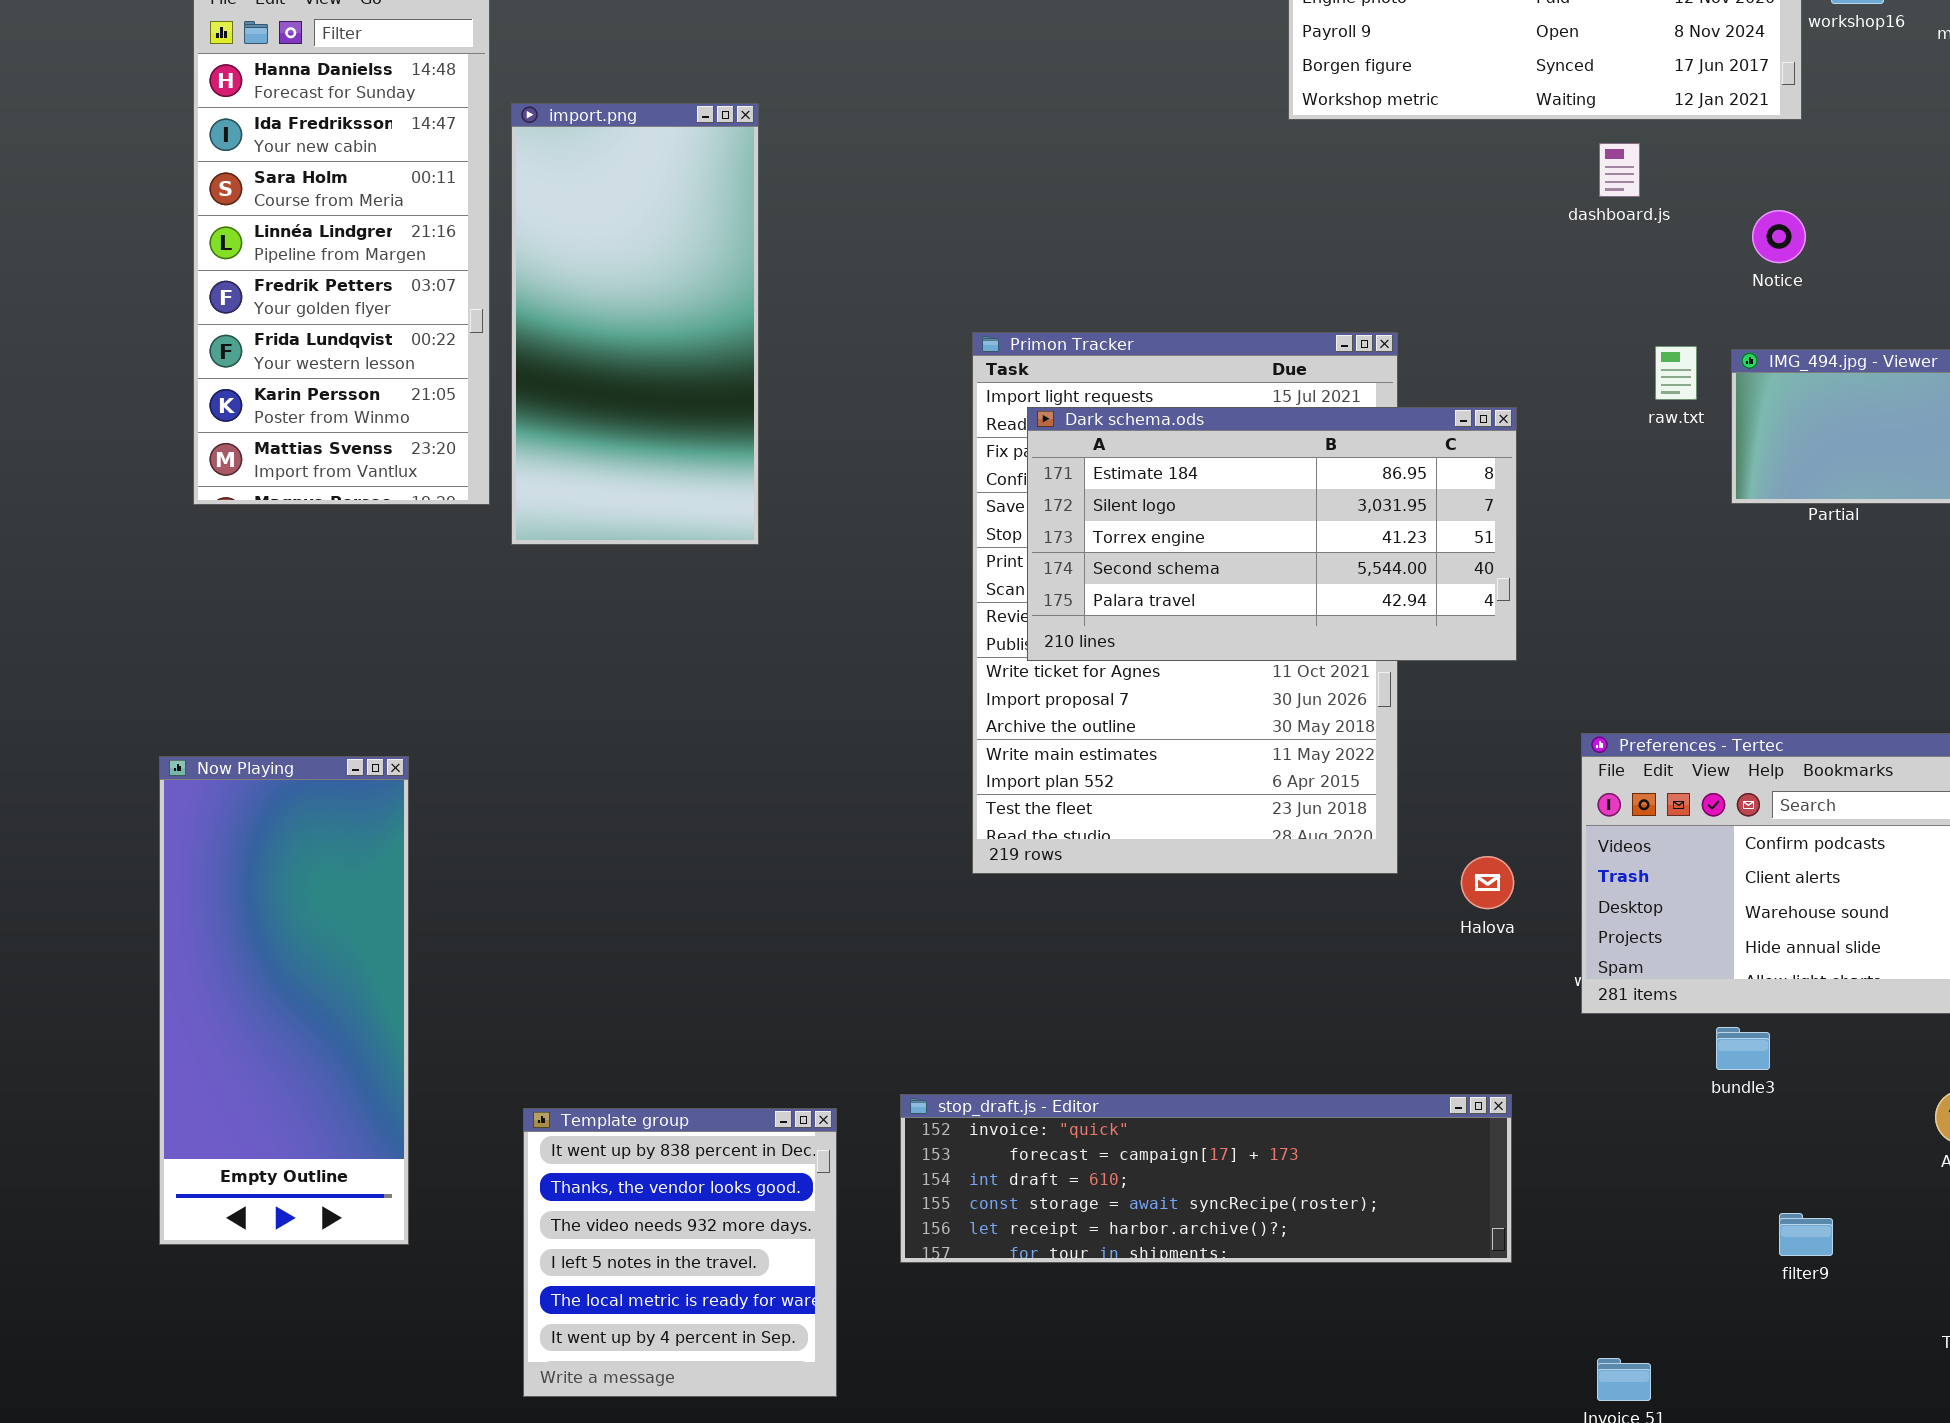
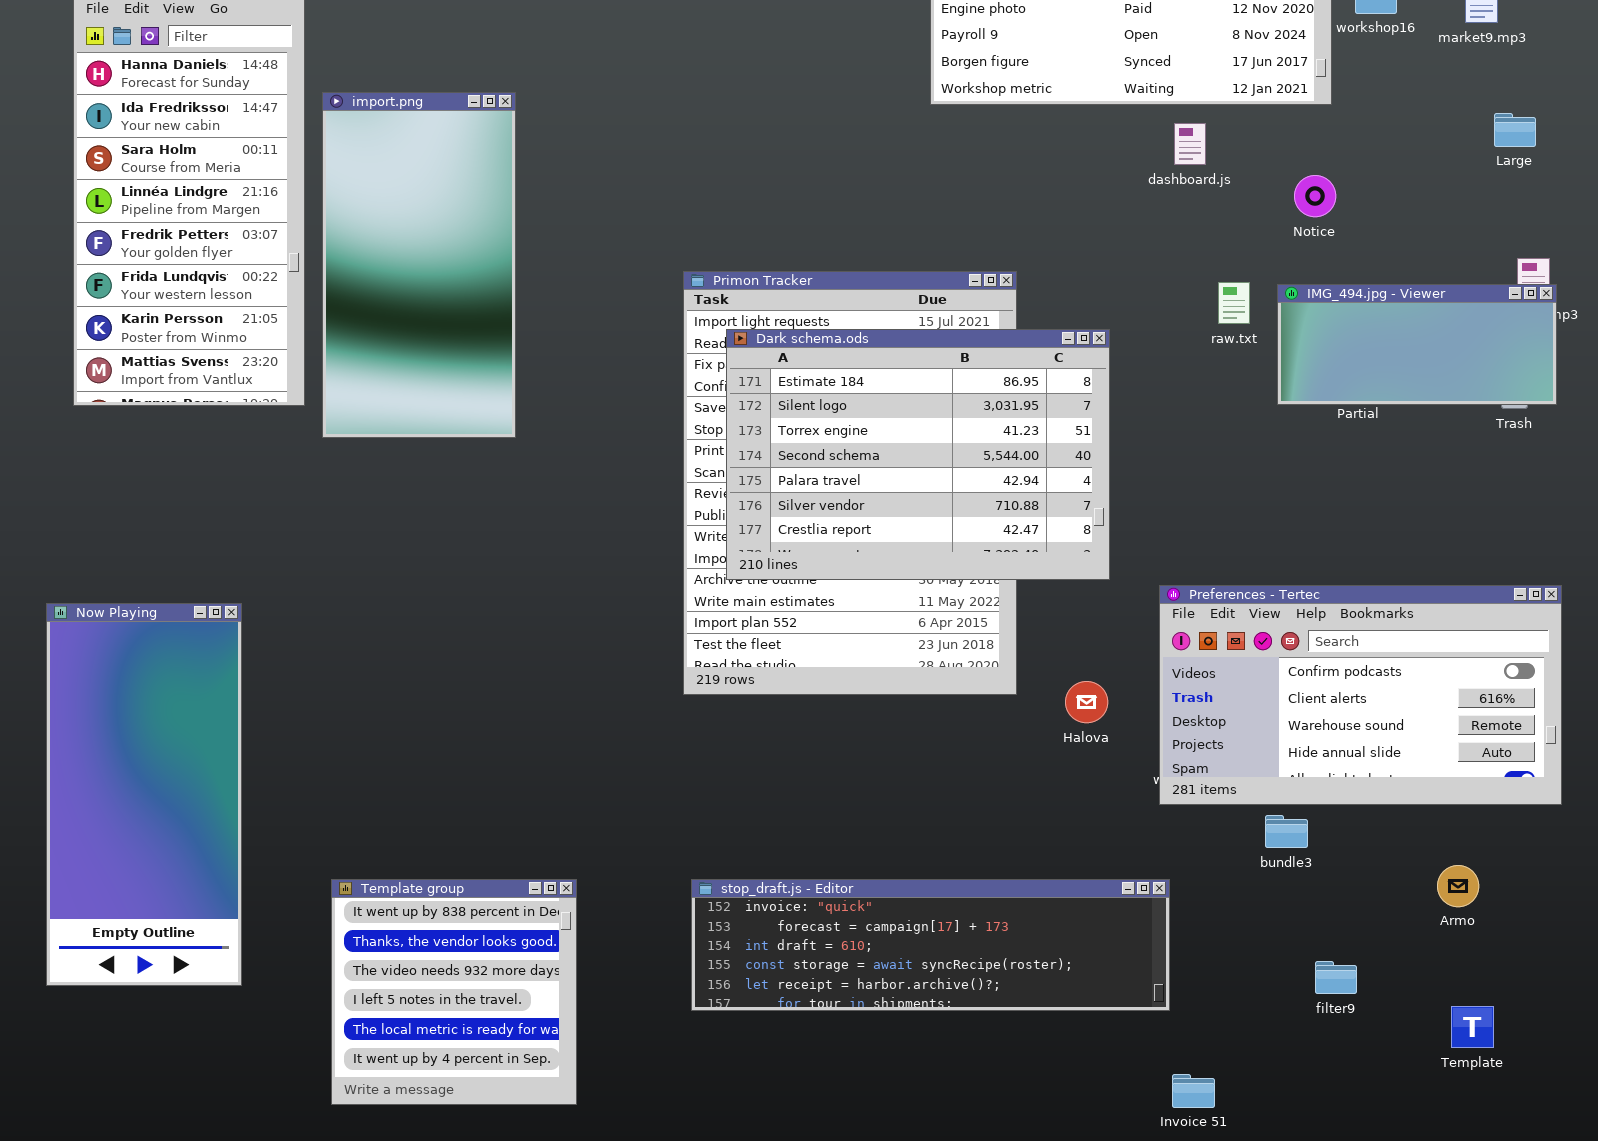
Dark schema.ods: [1027,407,1517,661] -> [726,329,1110,580], resized
stop_draft.js - Editor: [900,1094,1512,1263] -> [691,879,1170,1011], moved

